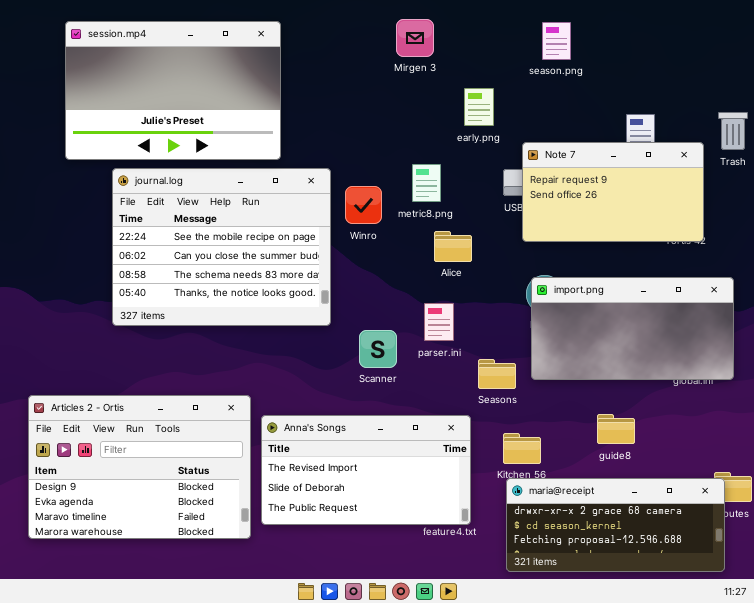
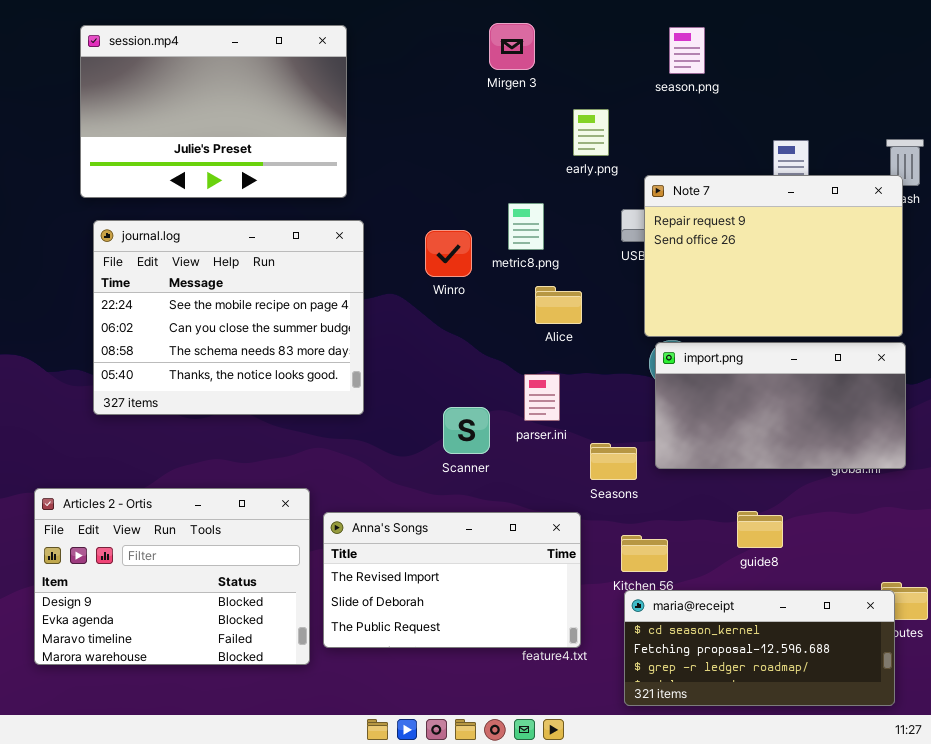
Note 7: [522,142,704,242] -> [644,175,903,337], resized
journal.log: [112,168,331,326] -> [93,220,364,415], moved
maria@receipt: [506,478,725,572] -> [624,590,895,706], scrolled down 1 row

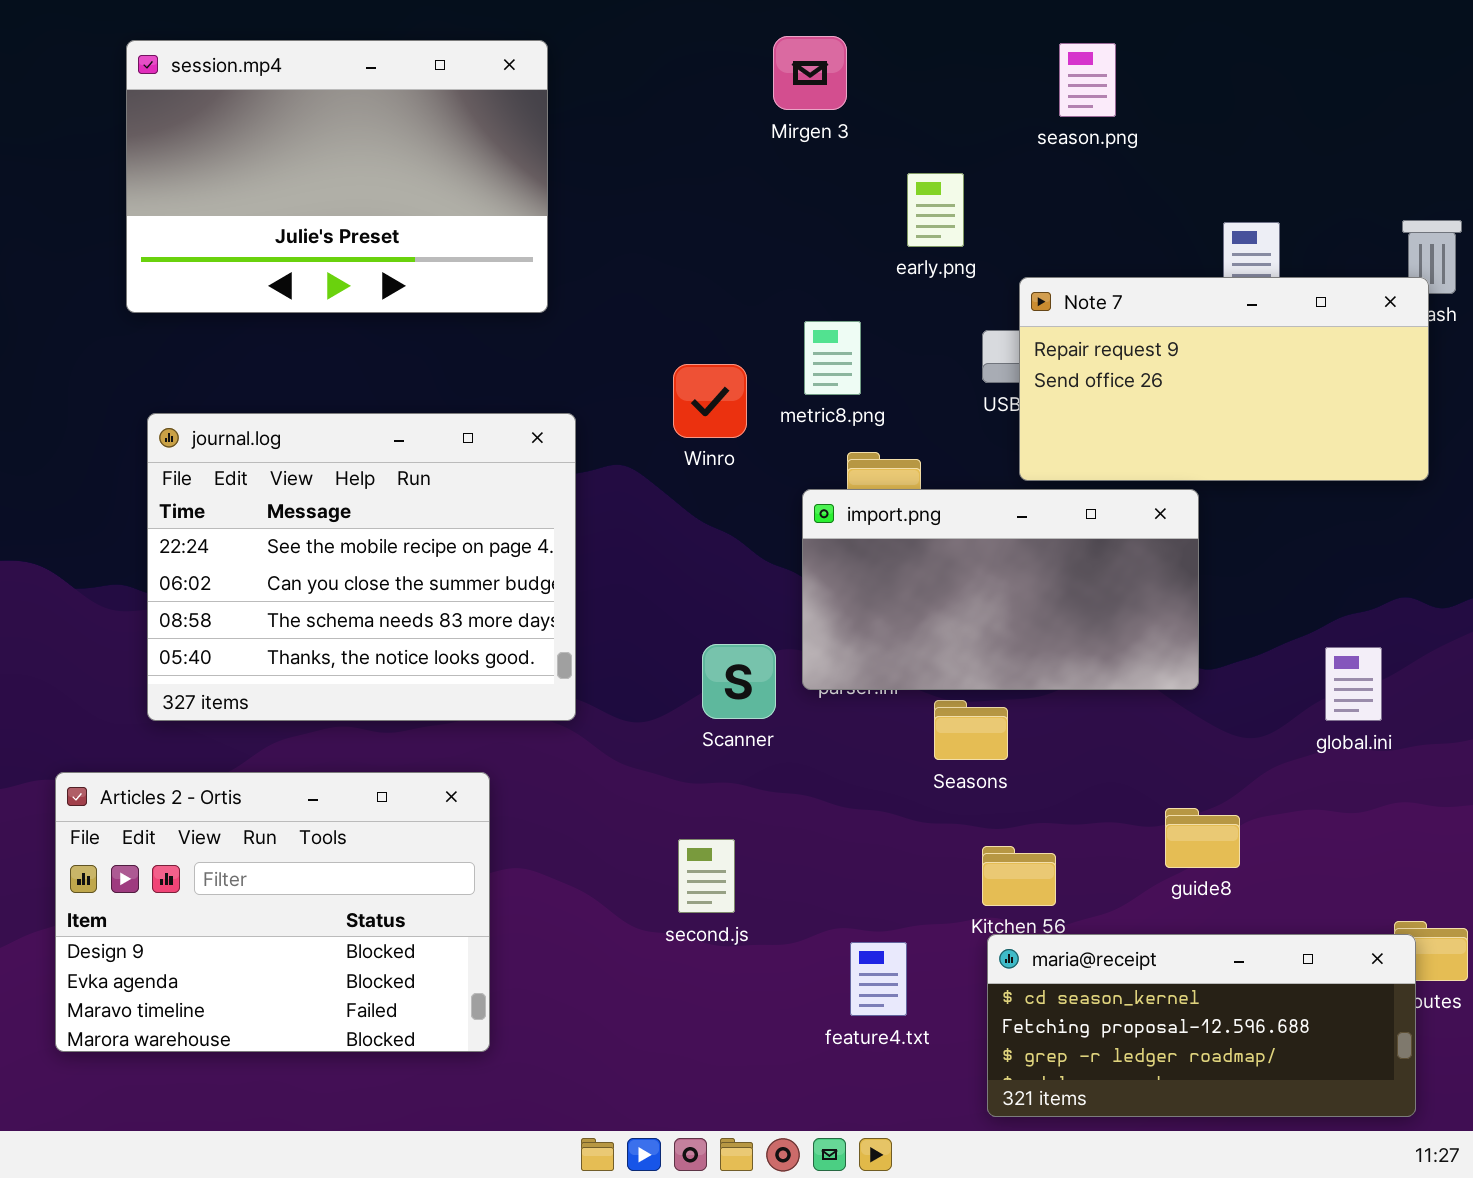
Note 7: [644,175,903,337] -> [1019,277,1429,481], resized
journal.log: [93,220,364,415] -> [147,413,576,721], moved
import.png: [655,342,906,469] -> [802,489,1199,690], moved
Anna's Songs: [323,512,581,648] -> none, closed

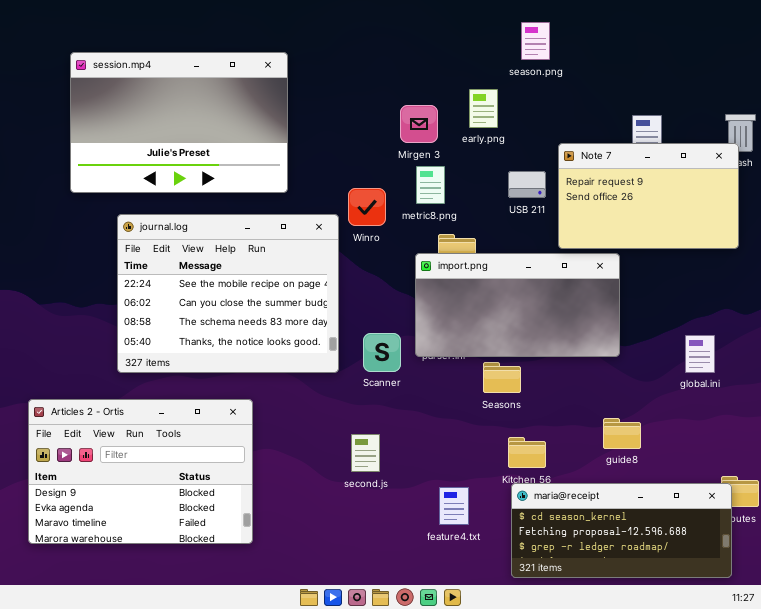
Mirgen 3: [773,36,847,110] -> [400,105,438,143], moved
session.mp4: [126,40,548,313] -> [70,52,288,193], moved
season.png: [1059,43,1116,117] -> [521,22,550,60], moved
Note 7: [1019,277,1429,481] -> [558,143,739,249], resized
journal.log: [147,413,576,721] -> [117,214,339,373], moved

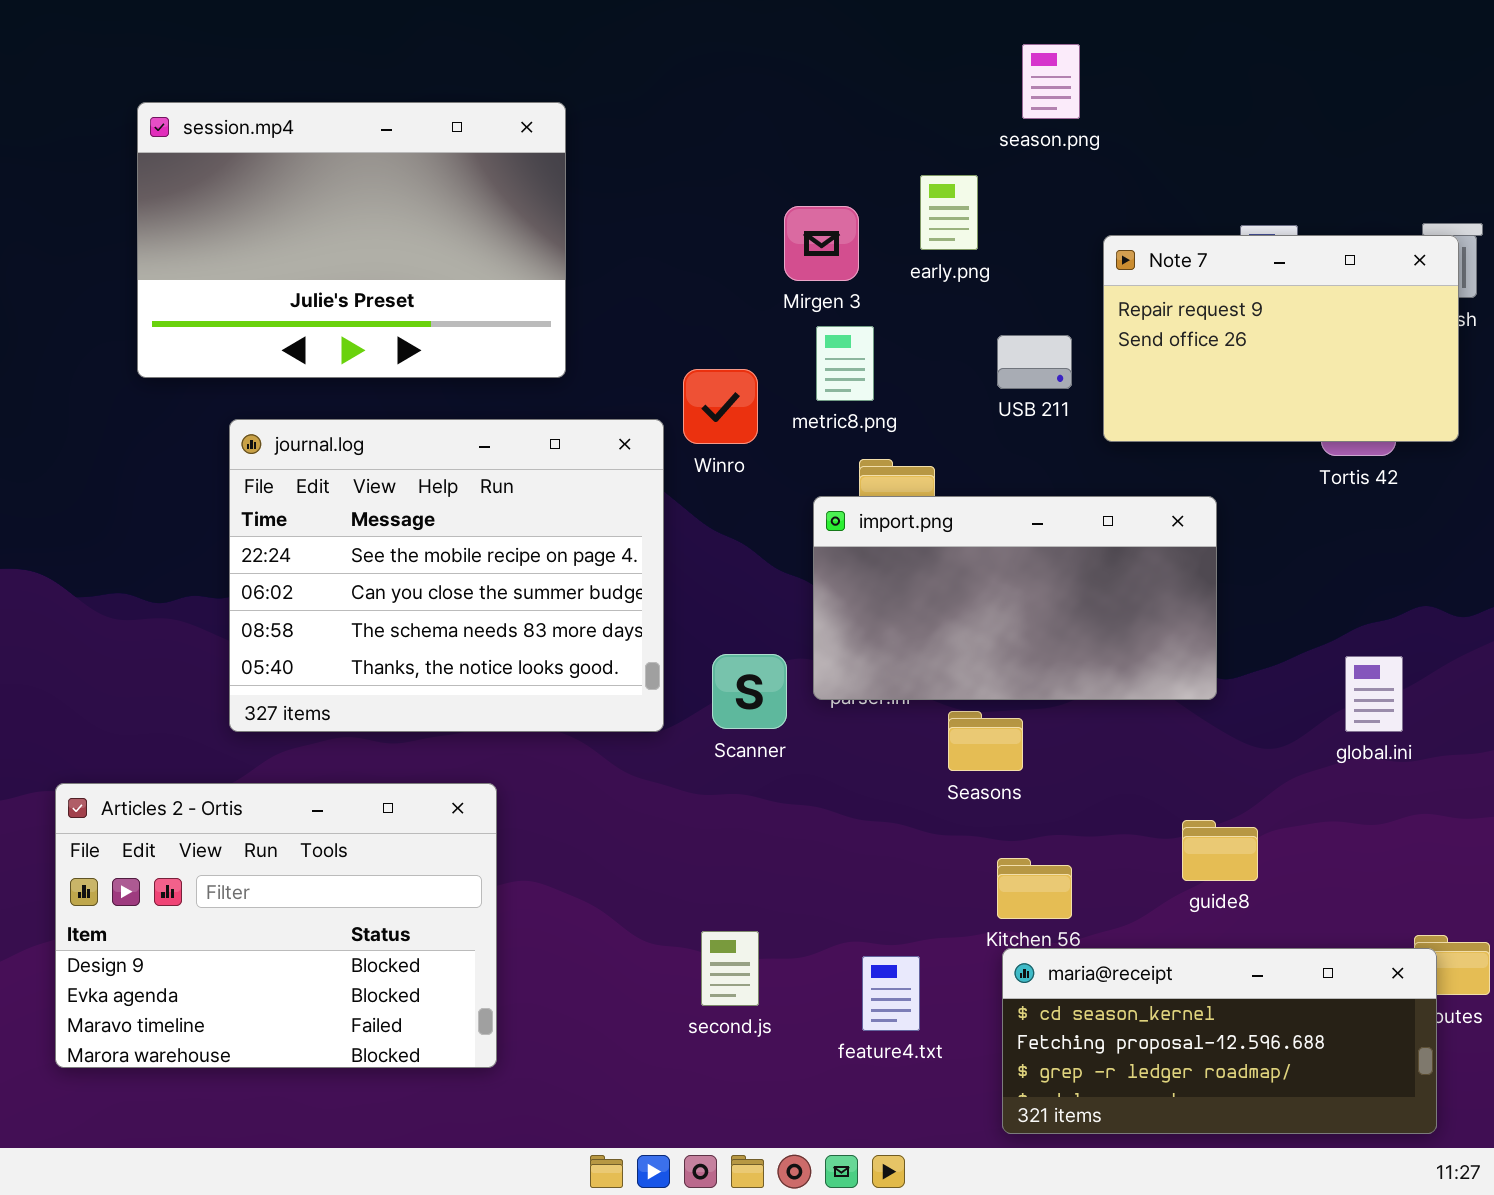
Note 7: [558,143,739,249] -> [1103,235,1459,442], moved
second.js: [351,434,380,472] -> [701,931,759,1006], moved

